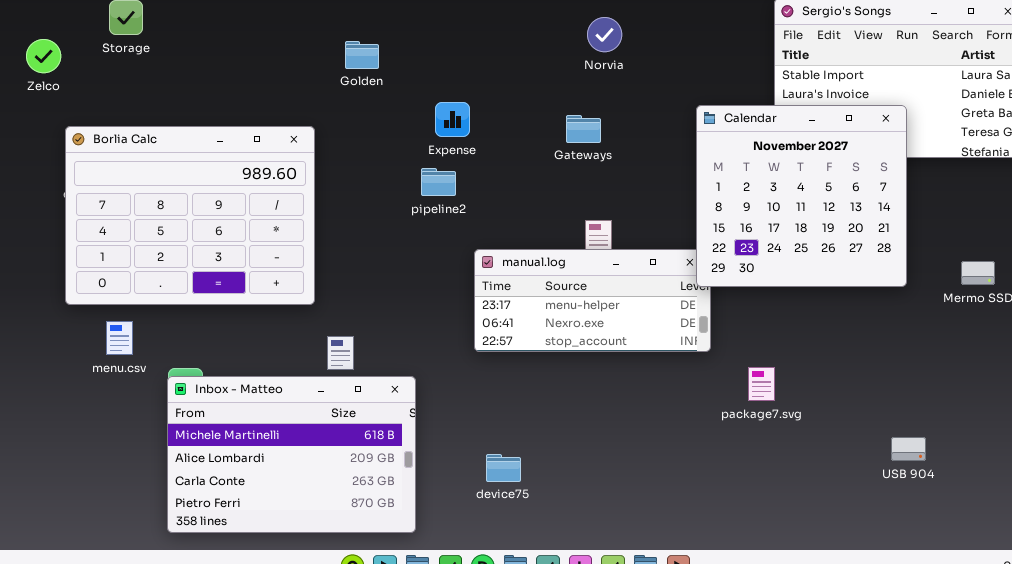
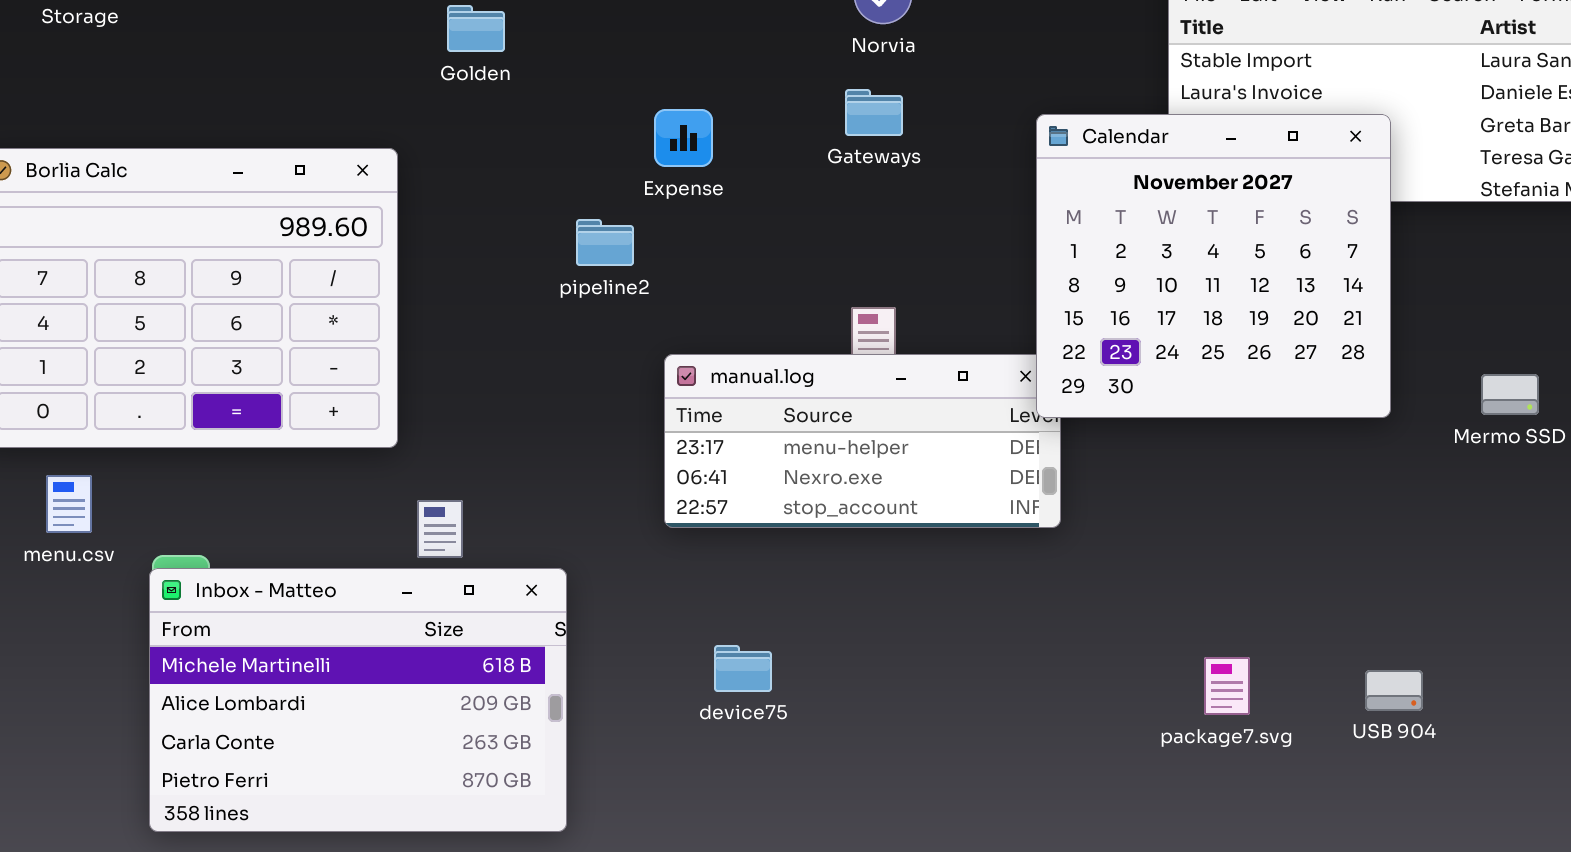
Expense: [435,102,470,137] -> [654,109,713,167], moved
Gateways: [566,115,601,143] -> [845,89,903,136], moved
package7.svg: [748,367,775,401] -> [1204,657,1250,715], moved
device75: [486,454,521,482] -> [714,645,772,692], moved

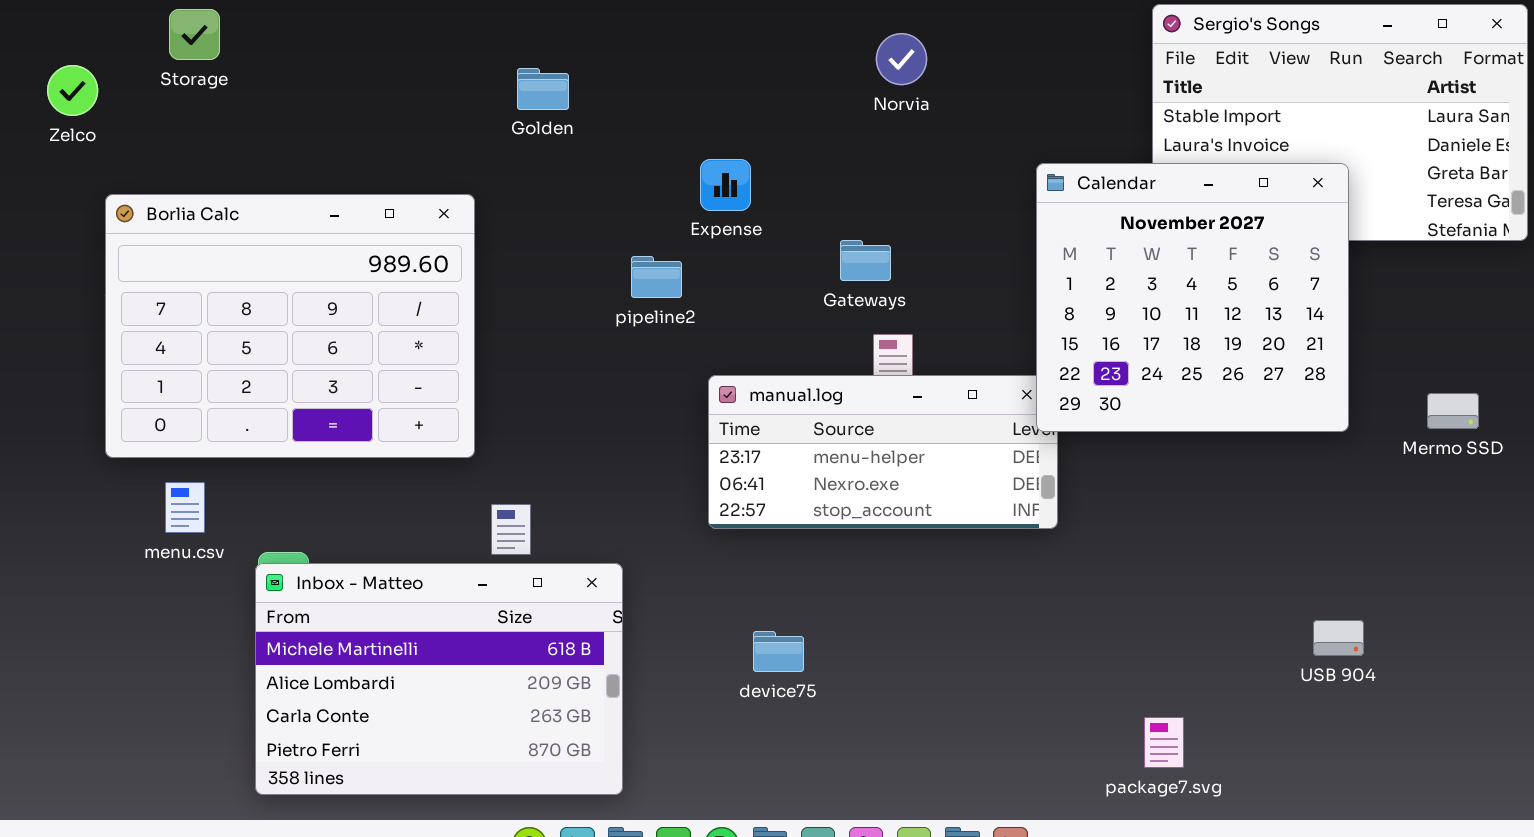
Gateways: [845,89,903,136] -> [840,240,891,281], moved
package7.svg: [1204,657,1250,715] -> [1144,717,1184,768], moved
USB 904: [1365,670,1423,711] -> [1313,620,1364,656], moved

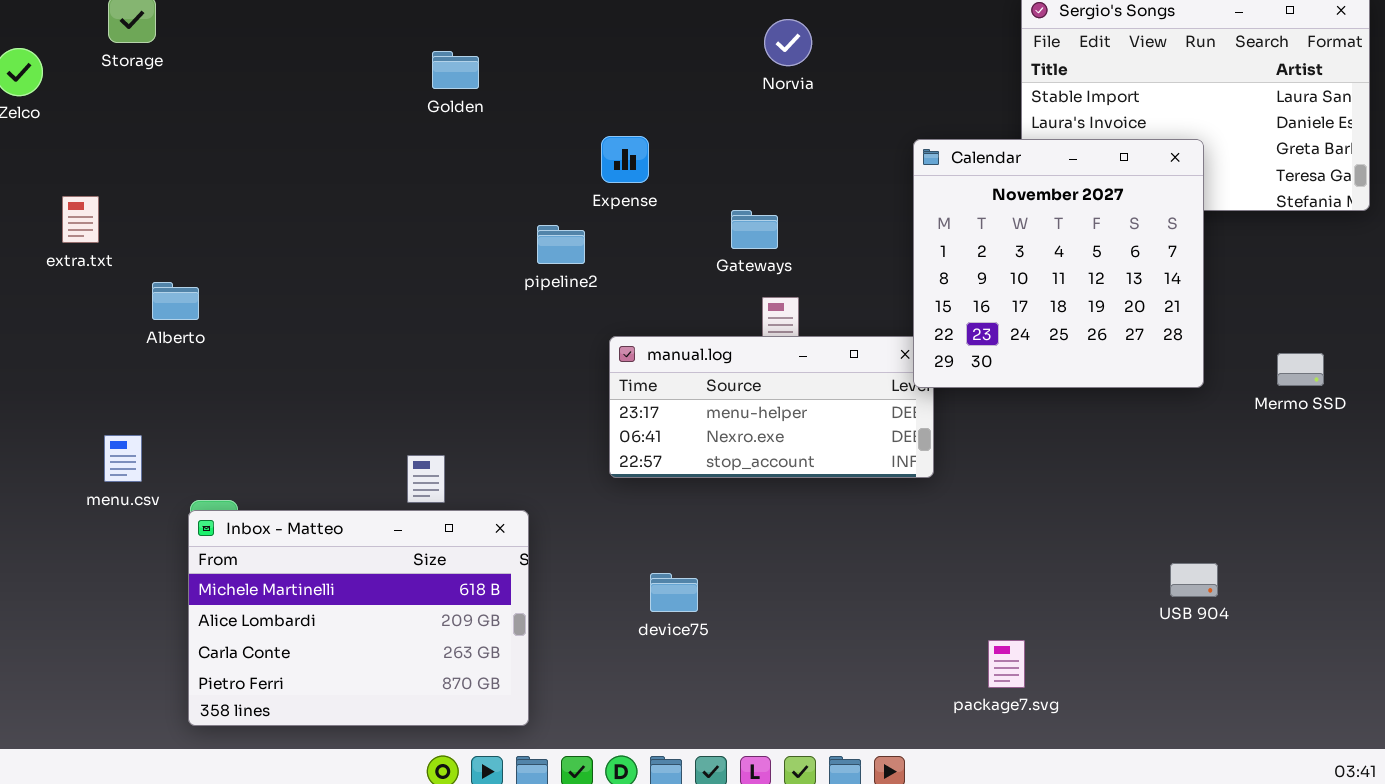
Borlia Calc: [105,194,475,458] -> none, closed
package7.svg: [1144,717,1184,768] -> [988,640,1025,688], moved

